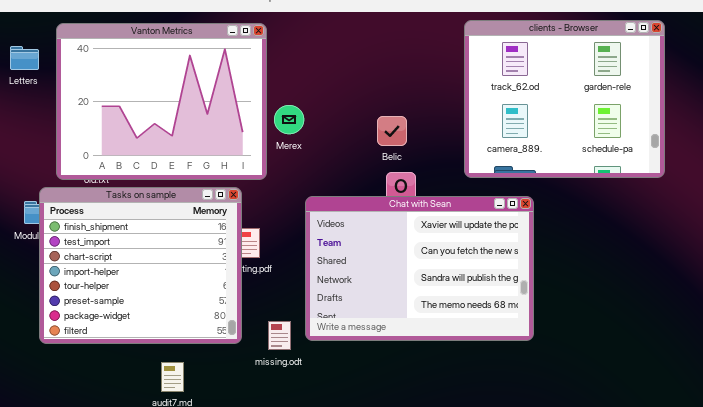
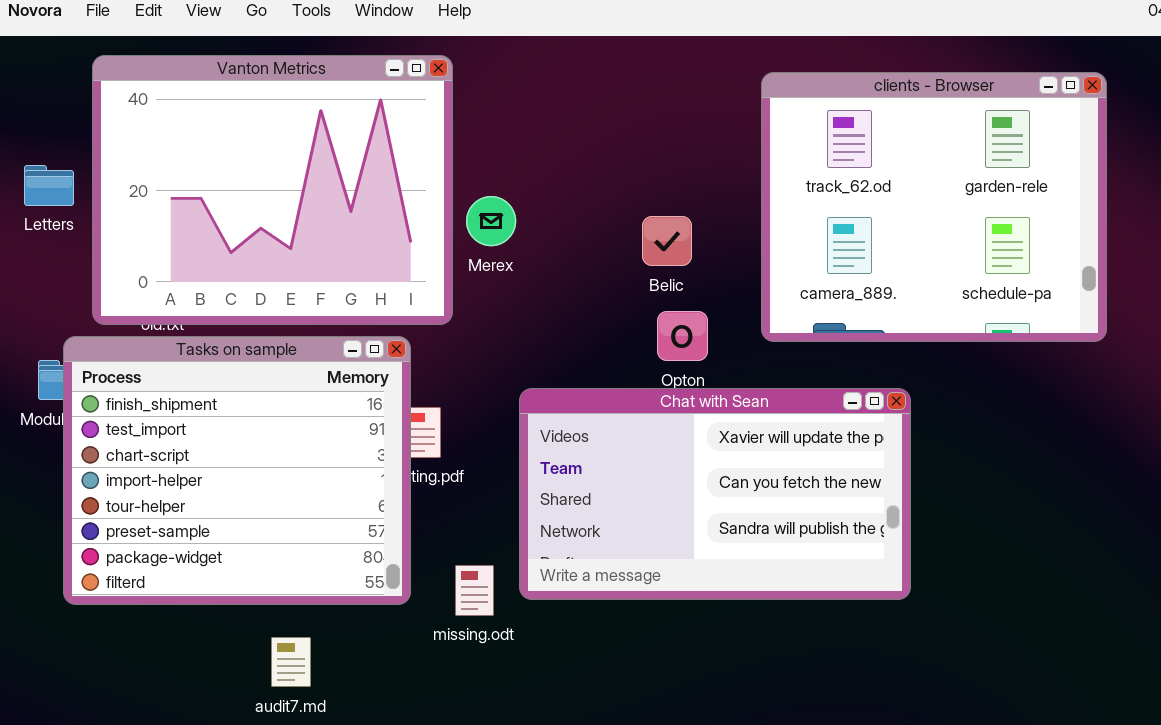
clients - Browser: [464,20,665,178] -> [761,72,1107,342], moved
Letters: [10,46,39,70] -> [24,165,74,206], moved
Chat with Sean: [305,196,534,341] -> [519,388,911,600], resized

